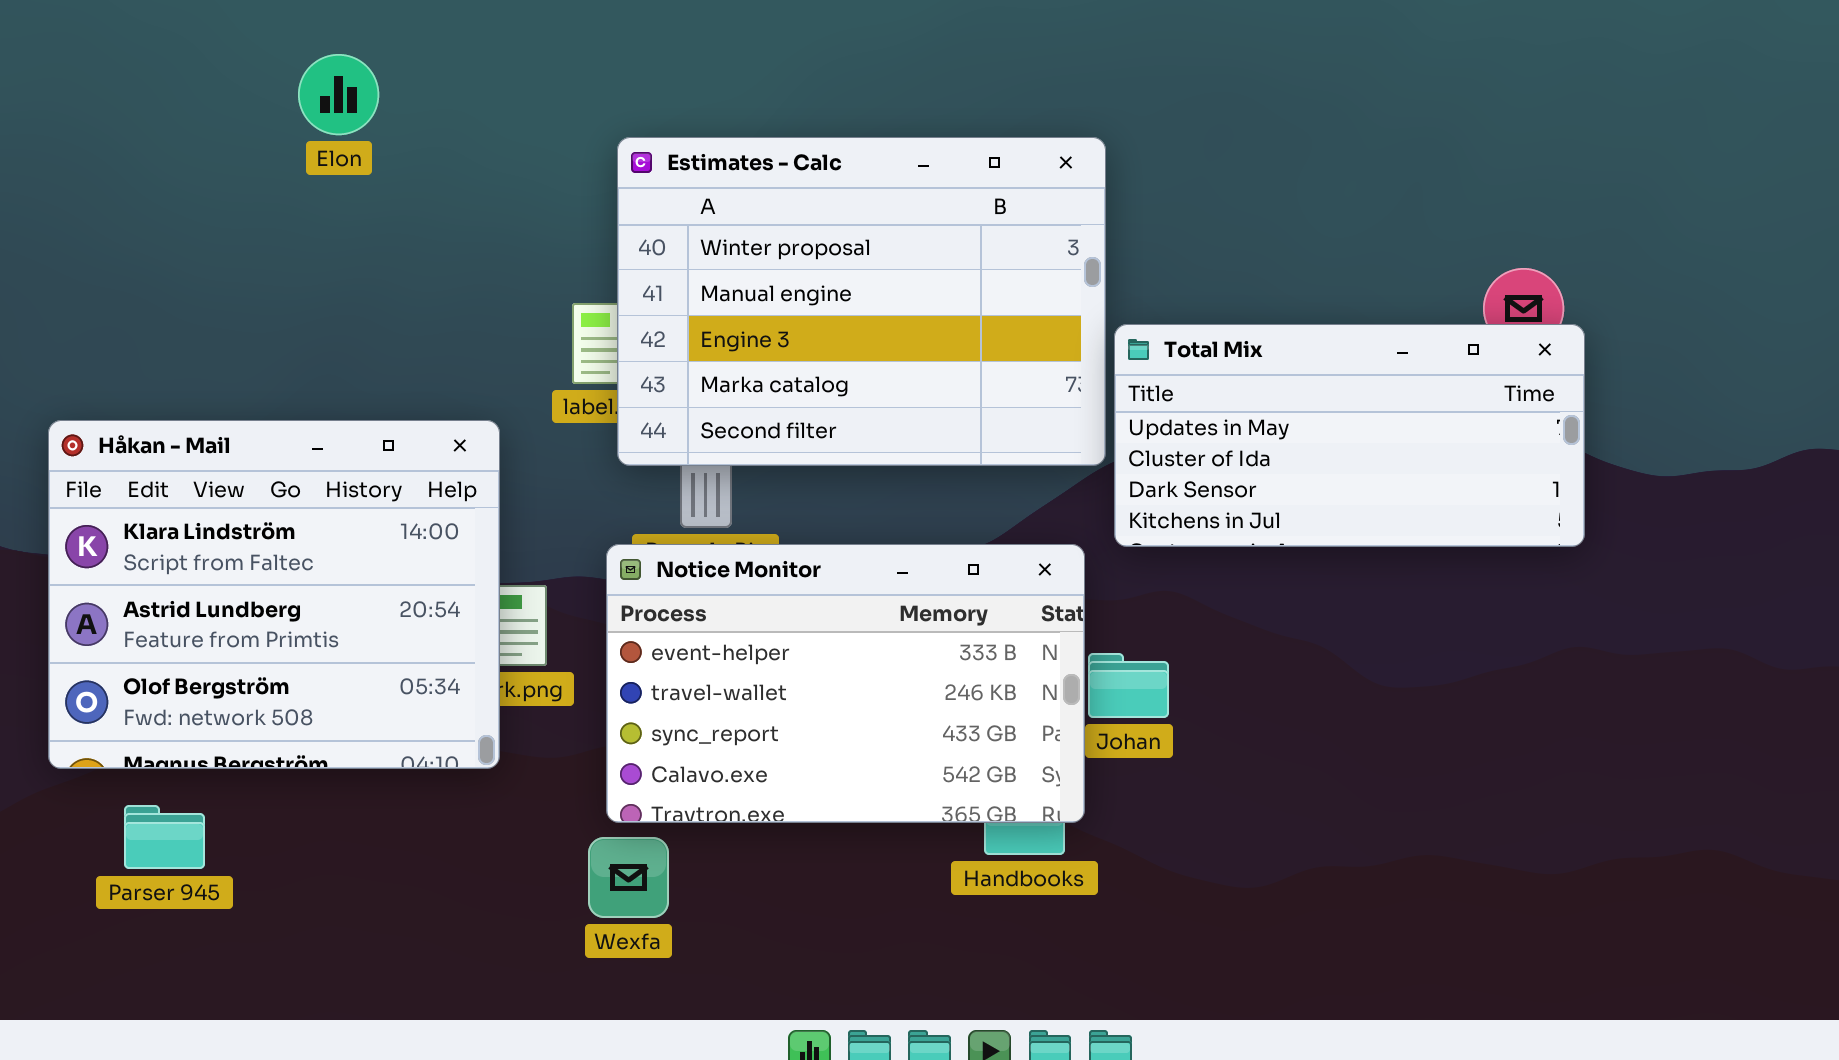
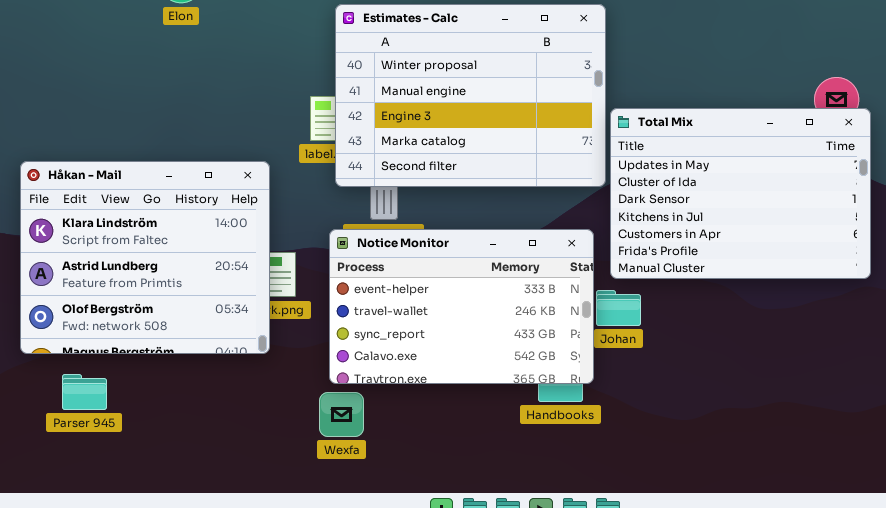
Total Mix: [1114,324,1585,547] -> [610,108,871,279], resized

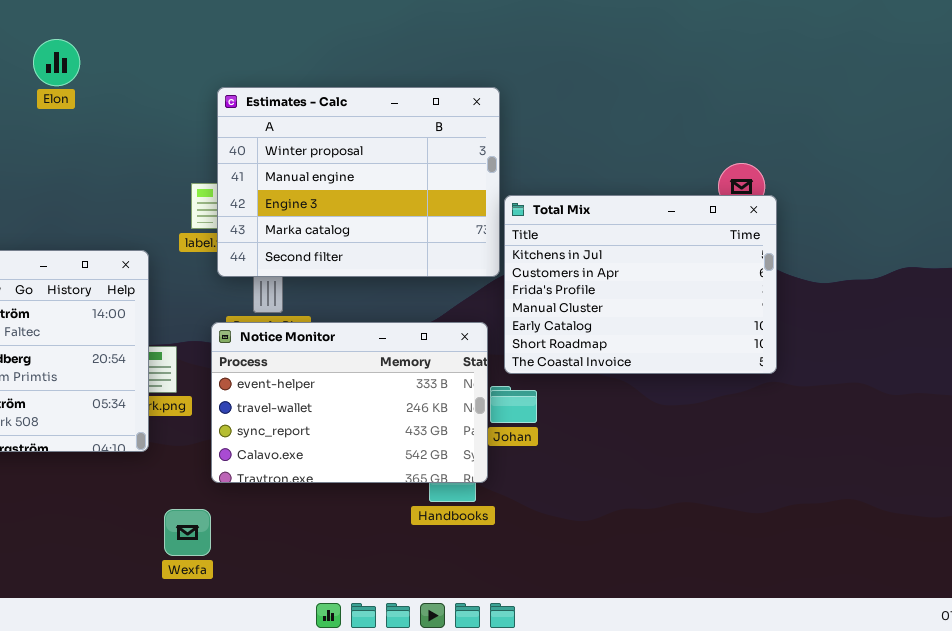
Total Mix: [610,108,871,279] -> [504,195,777,374], scrolled down 3 rows
Wexfa: [319,392,364,437] -> [164,509,211,556], moved

